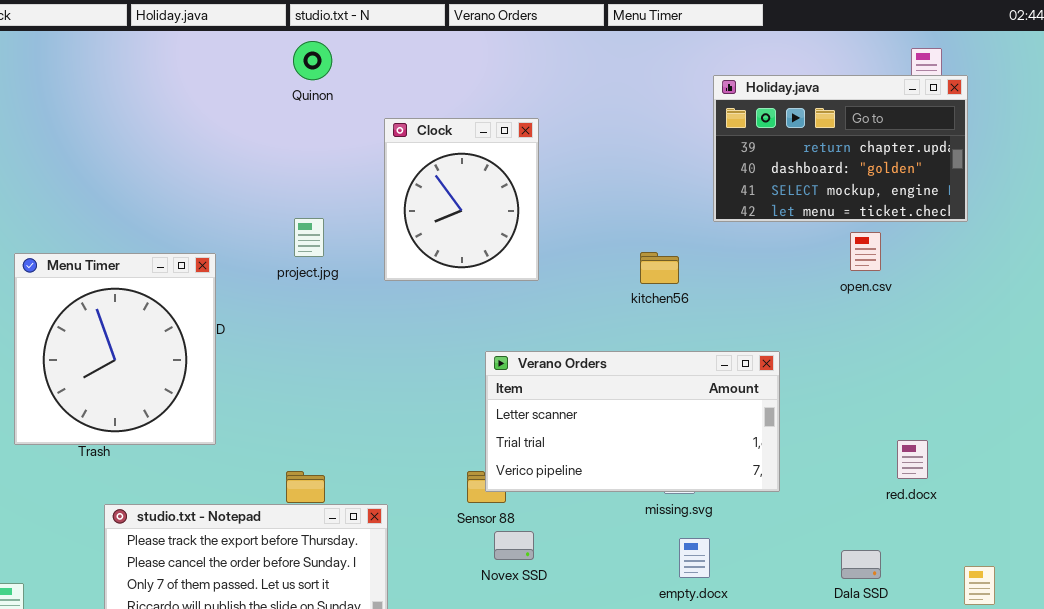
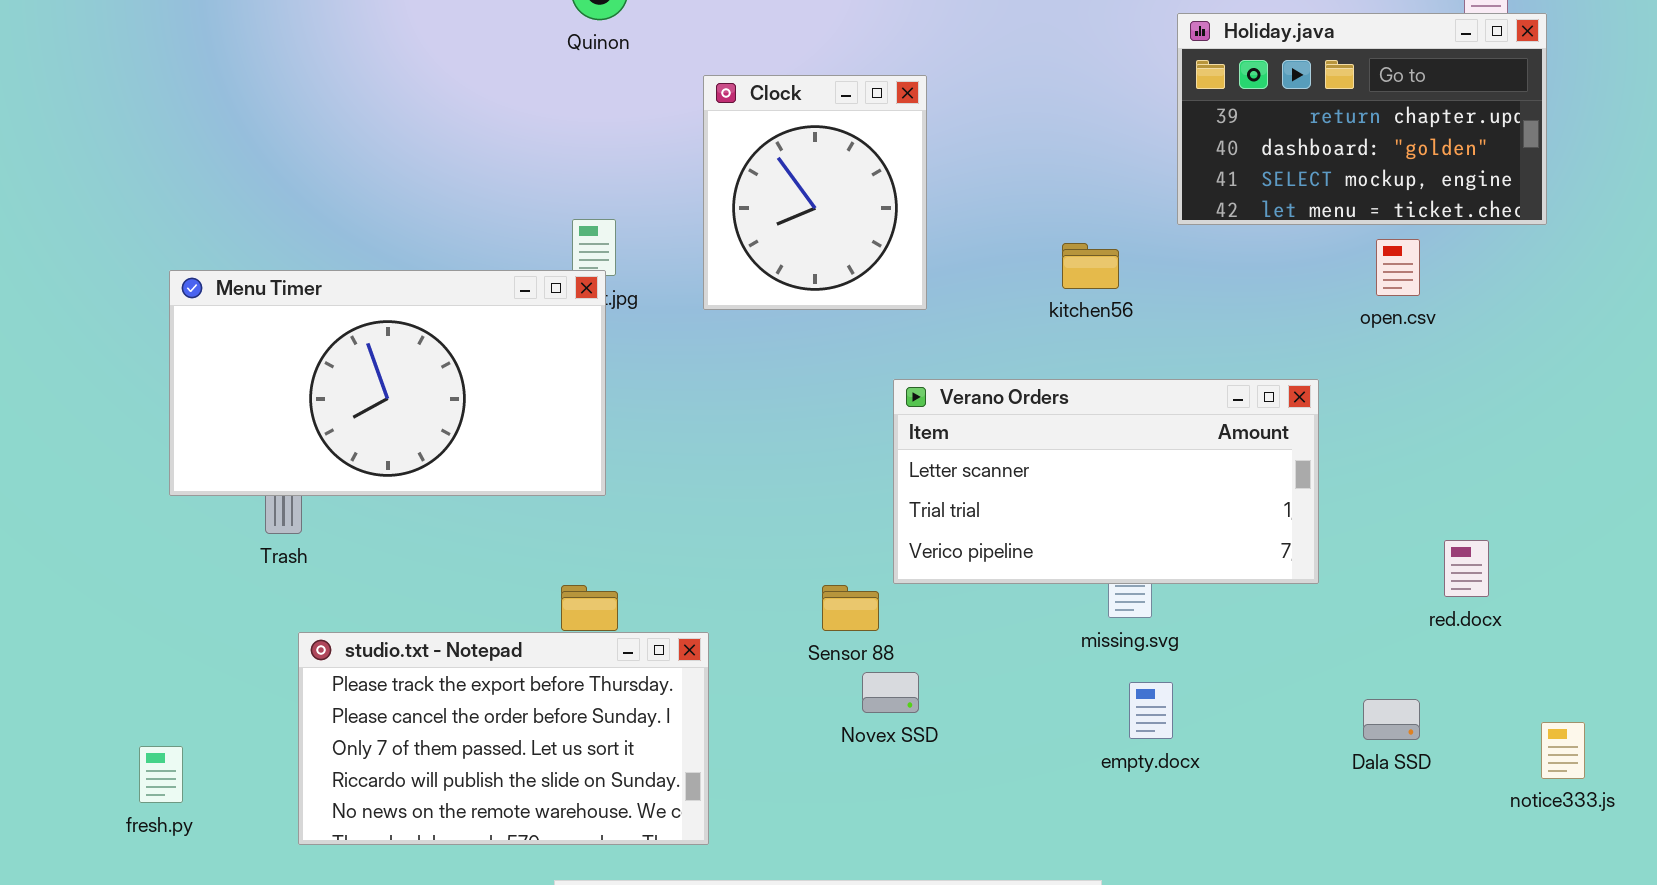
kitchen56: [640,252,679,284] -> [1062,243,1119,289], moved
Menu Timer: [14,253,216,445] -> [169,270,606,496], resized
Verano Orders: [485,351,780,492] -> [893,379,1319,584], moved

